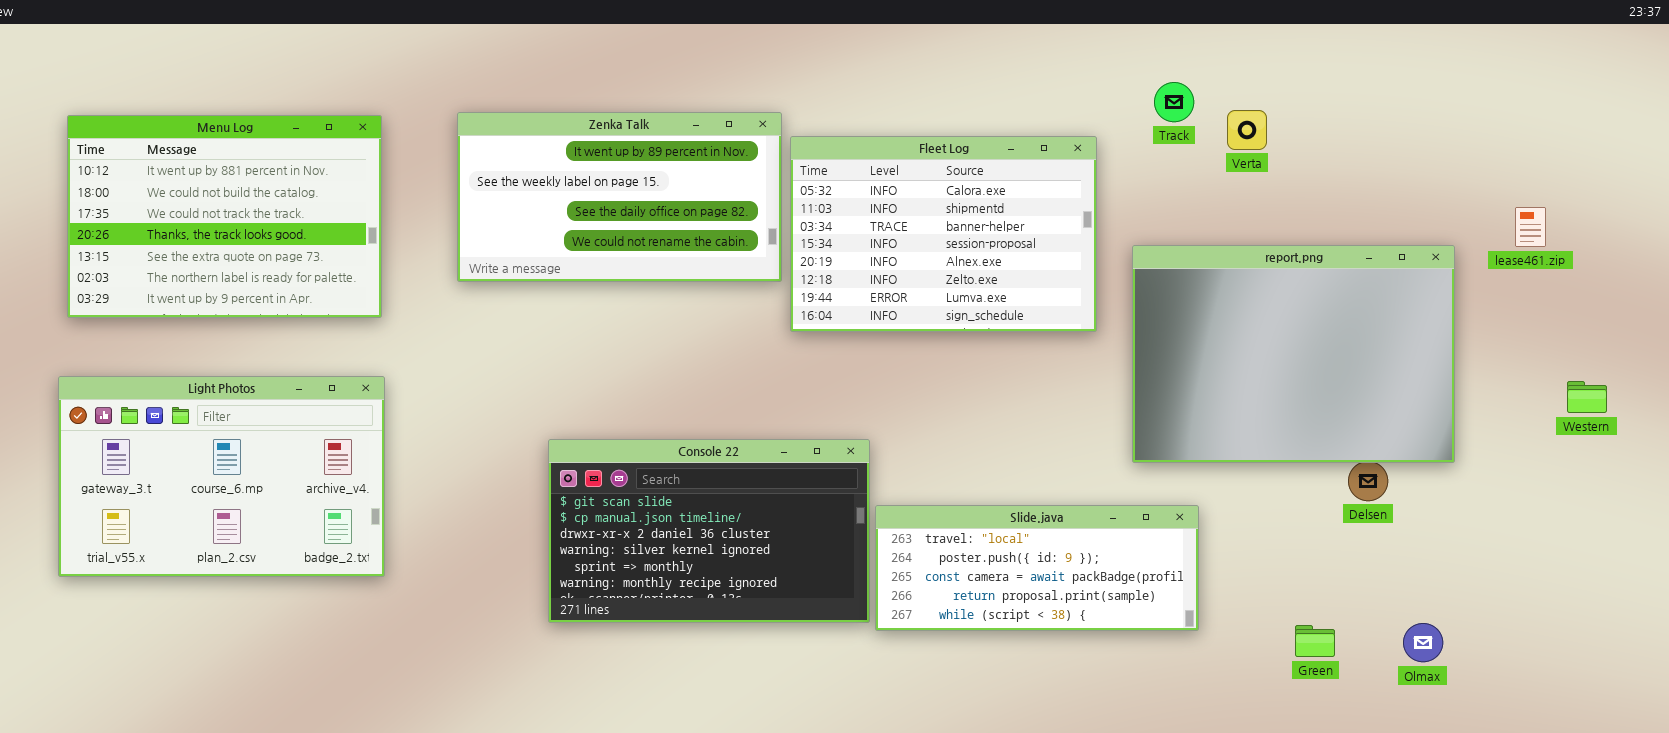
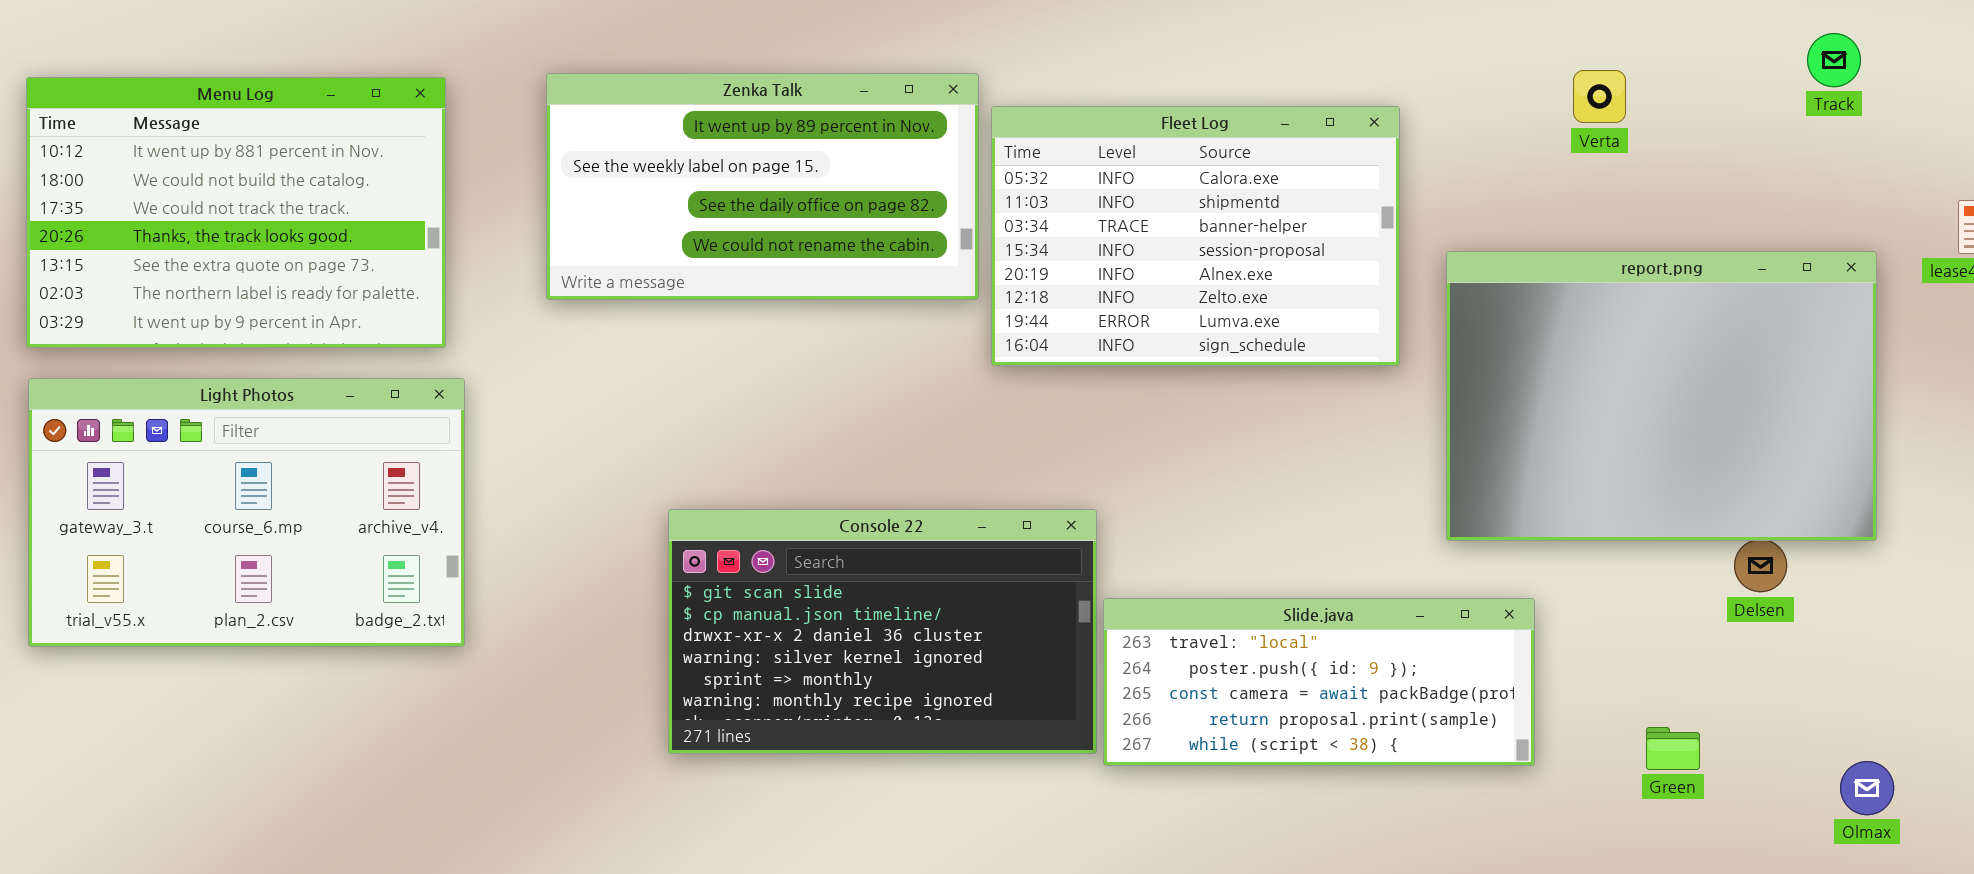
Track: [1154,82,1194,122] -> [1807,33,1861,87], moved
Light Photos: [58,376,385,577] -> [28,378,465,647], moved
Olmax: [1403,623,1443,662] -> [1840,761,1894,815], moved
Green: [1295,625,1335,657] -> [1646,727,1700,770], moved

